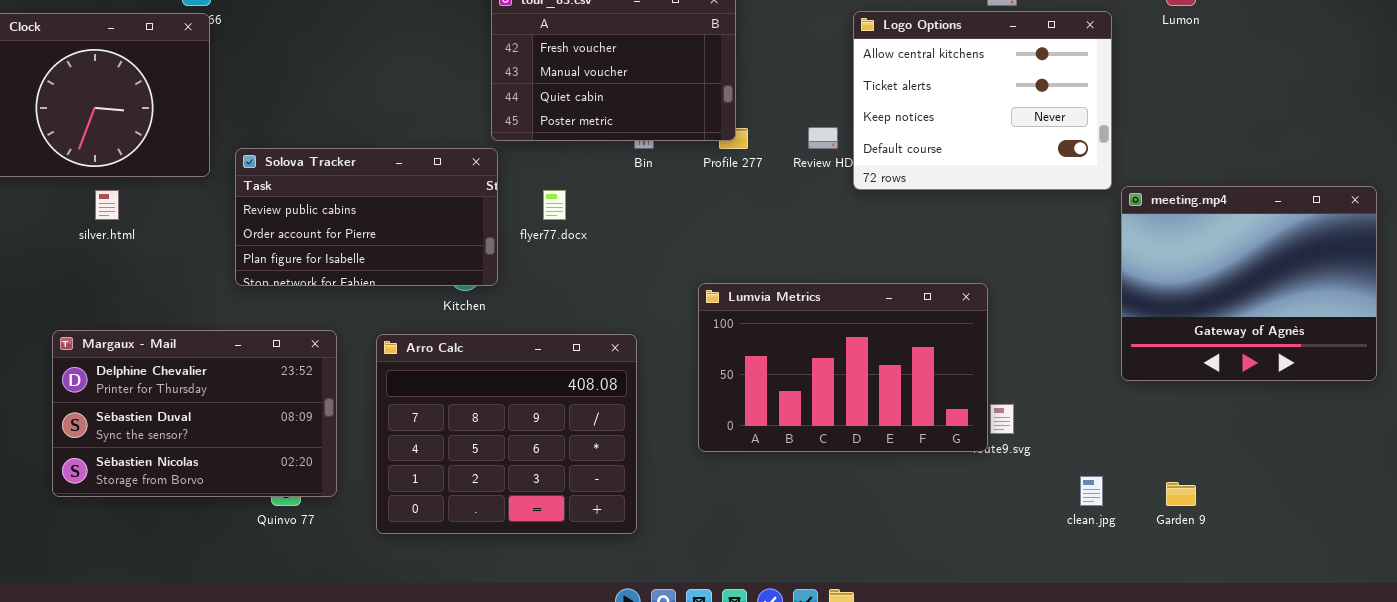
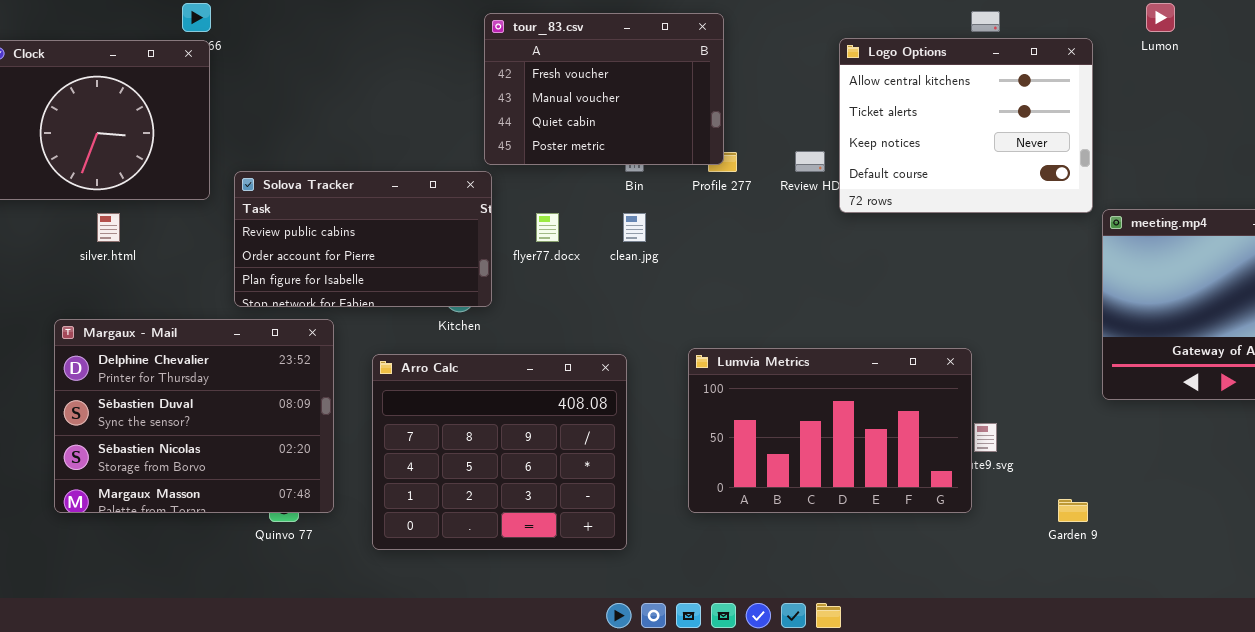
Lumvia Metrics: [698,283,988,452] -> [688,348,972,513], moved
Margaux - Mail: [52,330,337,497] -> [54,319,334,513], resized
clean.jpg: [1080,476,1103,506] -> [623,213,646,242], moved
Garden 9: [1166,482,1196,506] -> [1058,499,1088,522], moved

